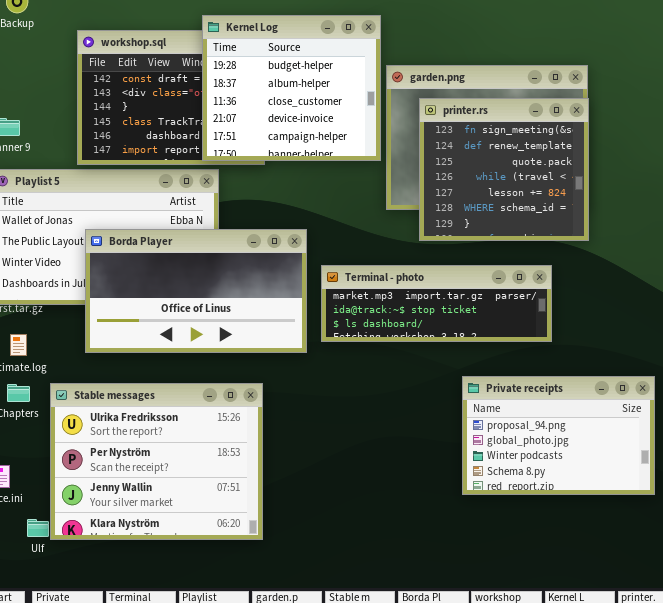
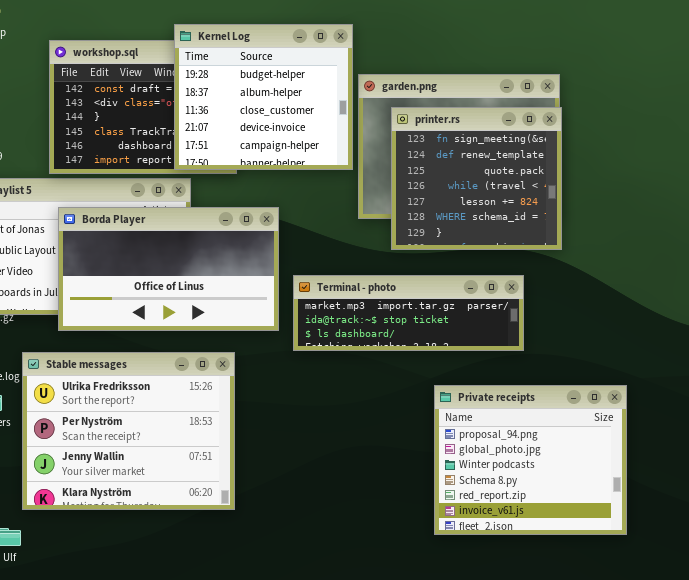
Borda Player: [85,229,307,353] -> [58,207,279,331], moved
Private receipts: [462,376,655,495] -> [434,385,627,535], resized
Stable messages: [50,383,263,540] -> [22,352,235,510], moved

